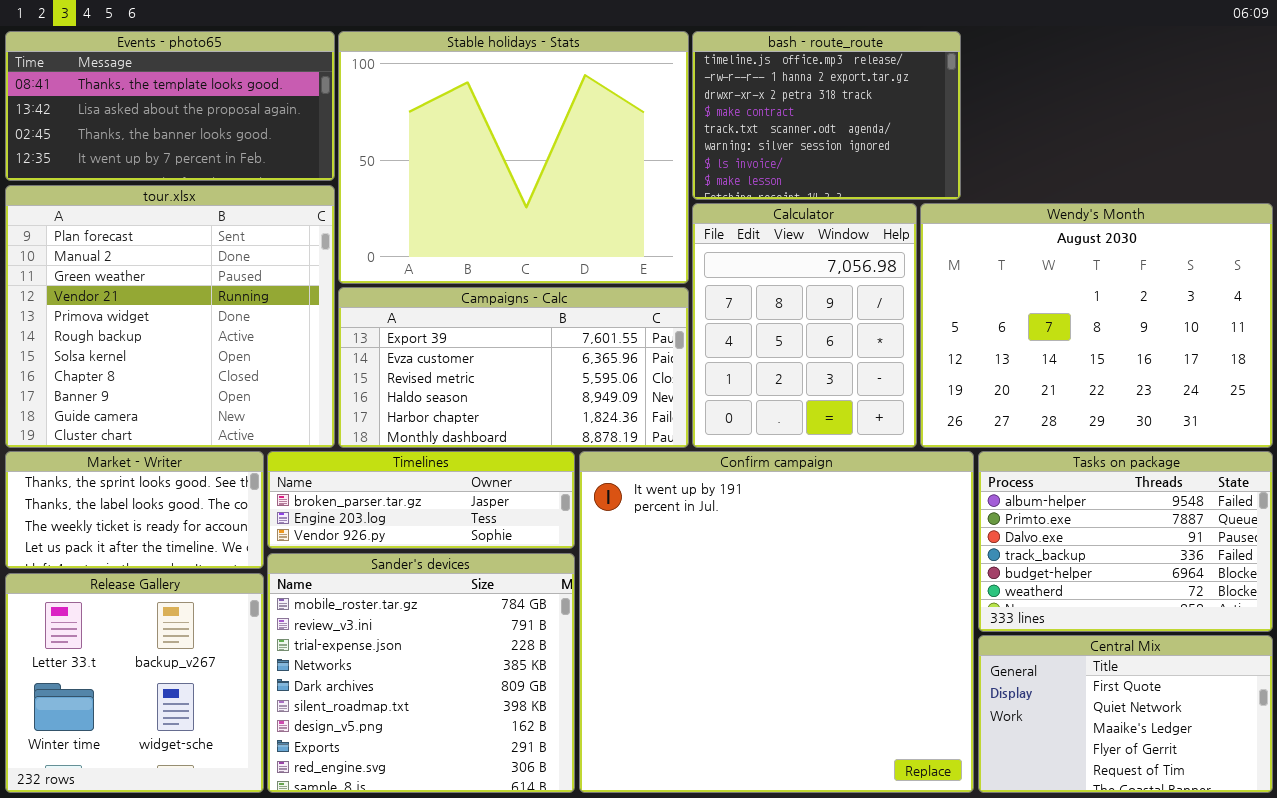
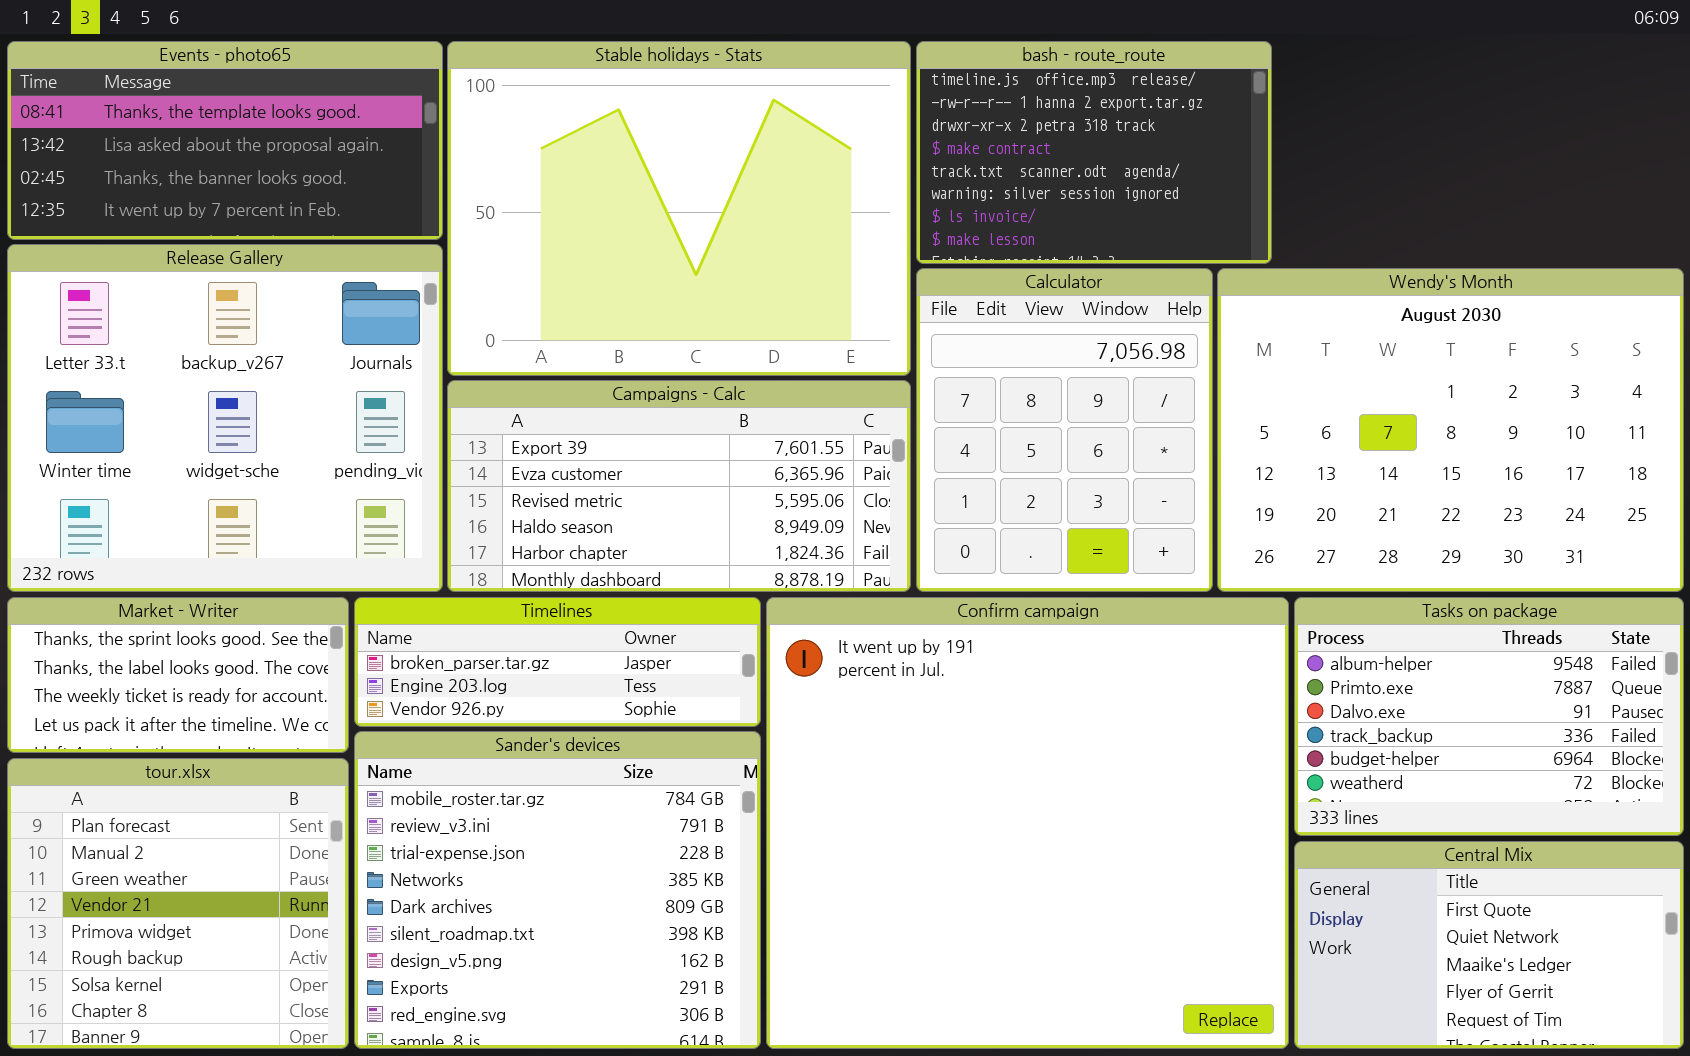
tour.xlsx: [5,185,335,448] -> [7,758,349,1049], moved, resized
Release Gallery: [5,573,264,793] -> [7,244,443,592], moved, resized

